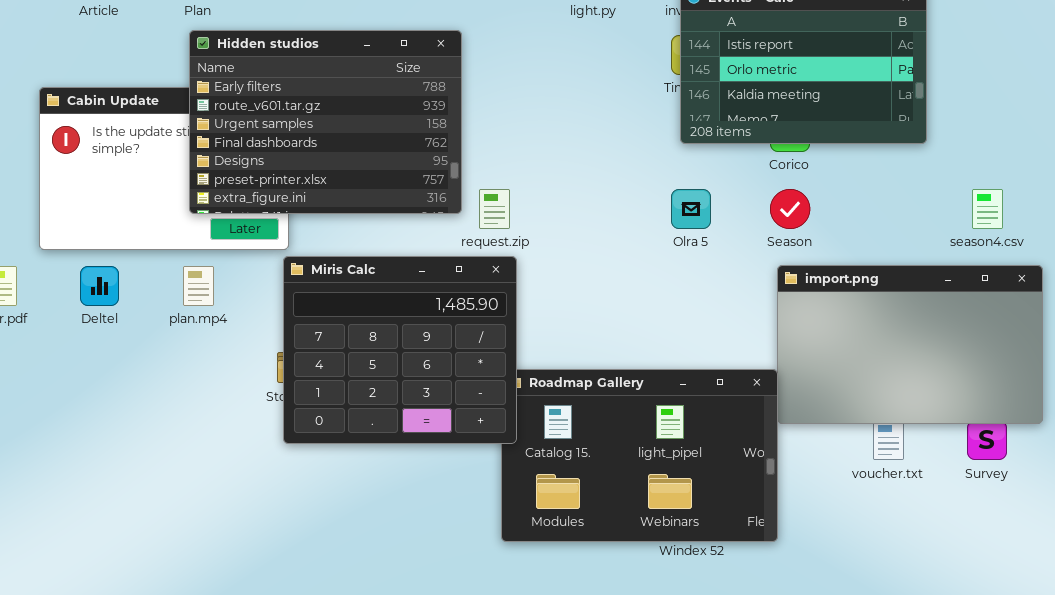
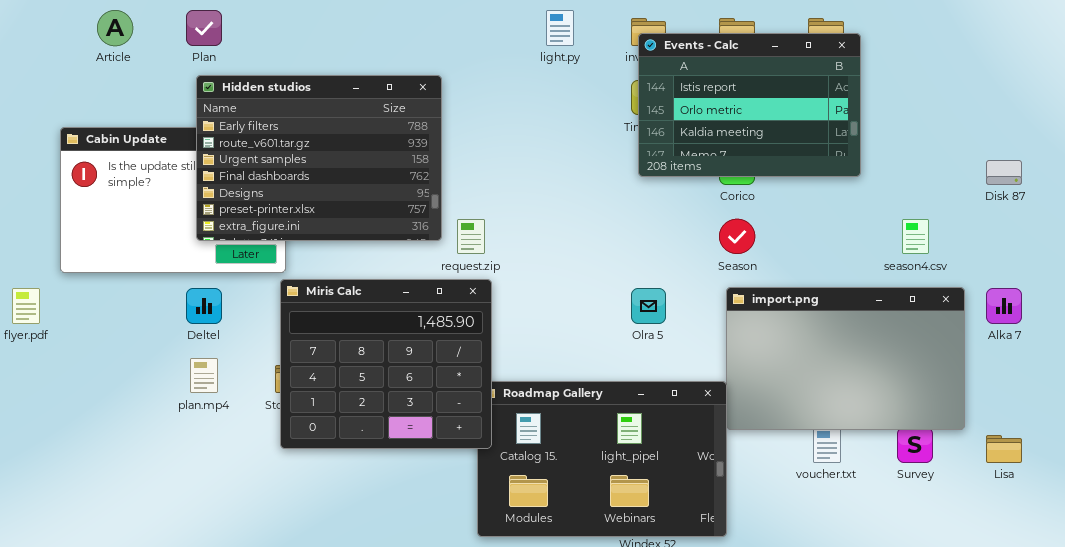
Olra 5: [671,189,711,229] -> [631,288,666,324], moved
Deltel: [80,266,119,306] -> [186,288,222,324], moved
plan.mp4: [183,266,214,306] -> [190,358,218,393], moved

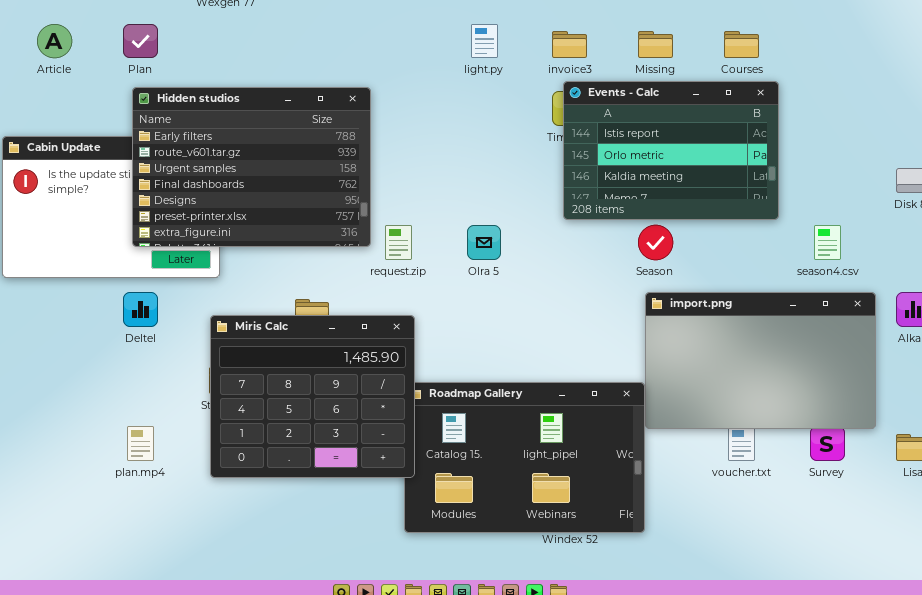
Events - Calc: [638,33,861,177] -> [563,81,779,220], moved
Miris Calc: [280,279,492,449] -> [210,315,415,478], moved
Olra 5: [631,288,666,324] -> [467,225,501,260], moved
plan.mp4: [190,358,218,393] -> [127,426,154,461], moved

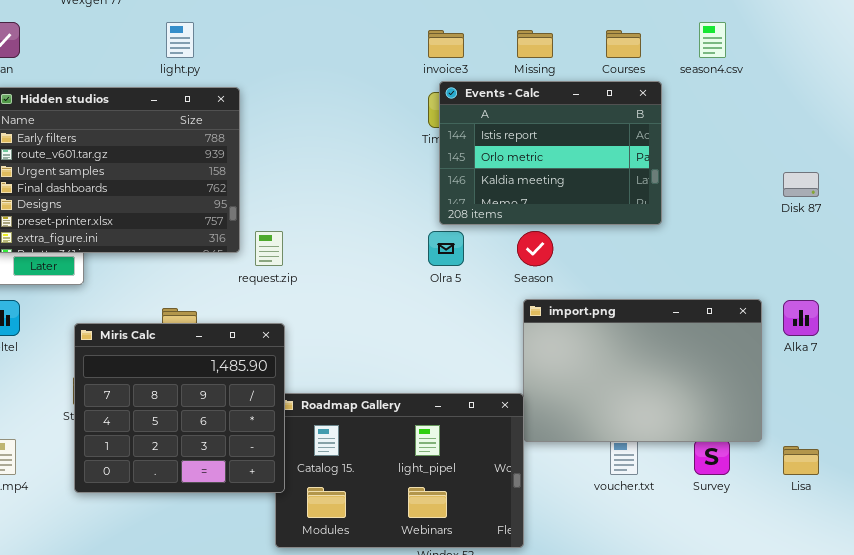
light.py: [471,24,498,58] -> [166,22,194,58], moved
Olra 5: [467,225,501,260] -> [428,231,464,266], moved
season4.csv: [814,225,841,260] -> [699,22,726,58], moved

